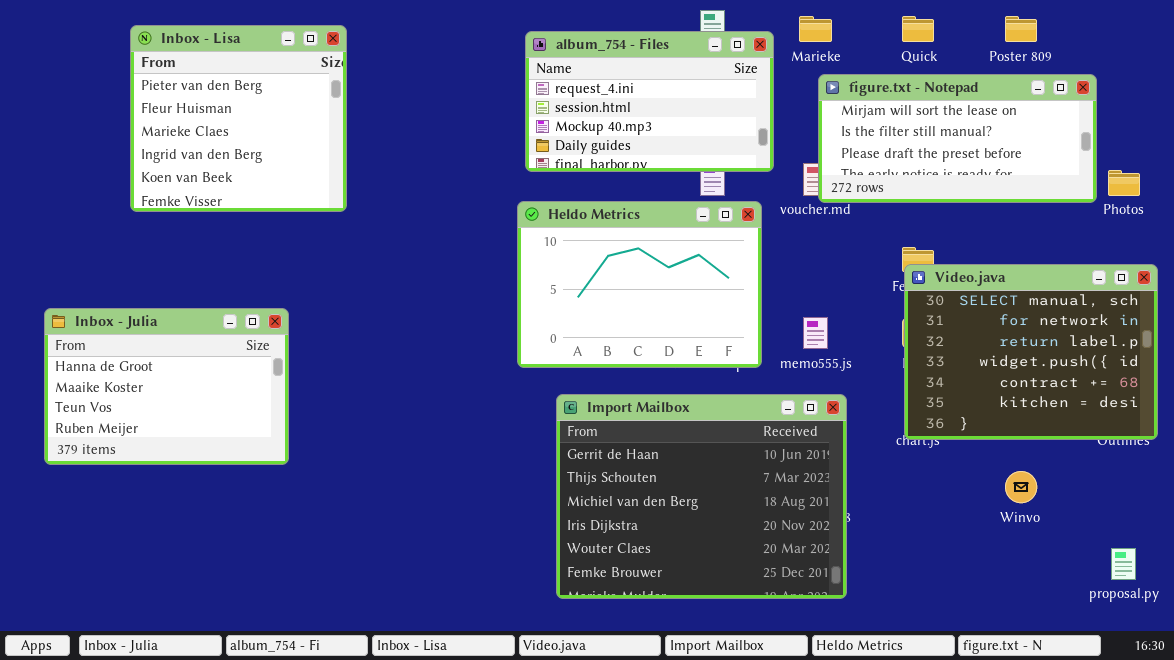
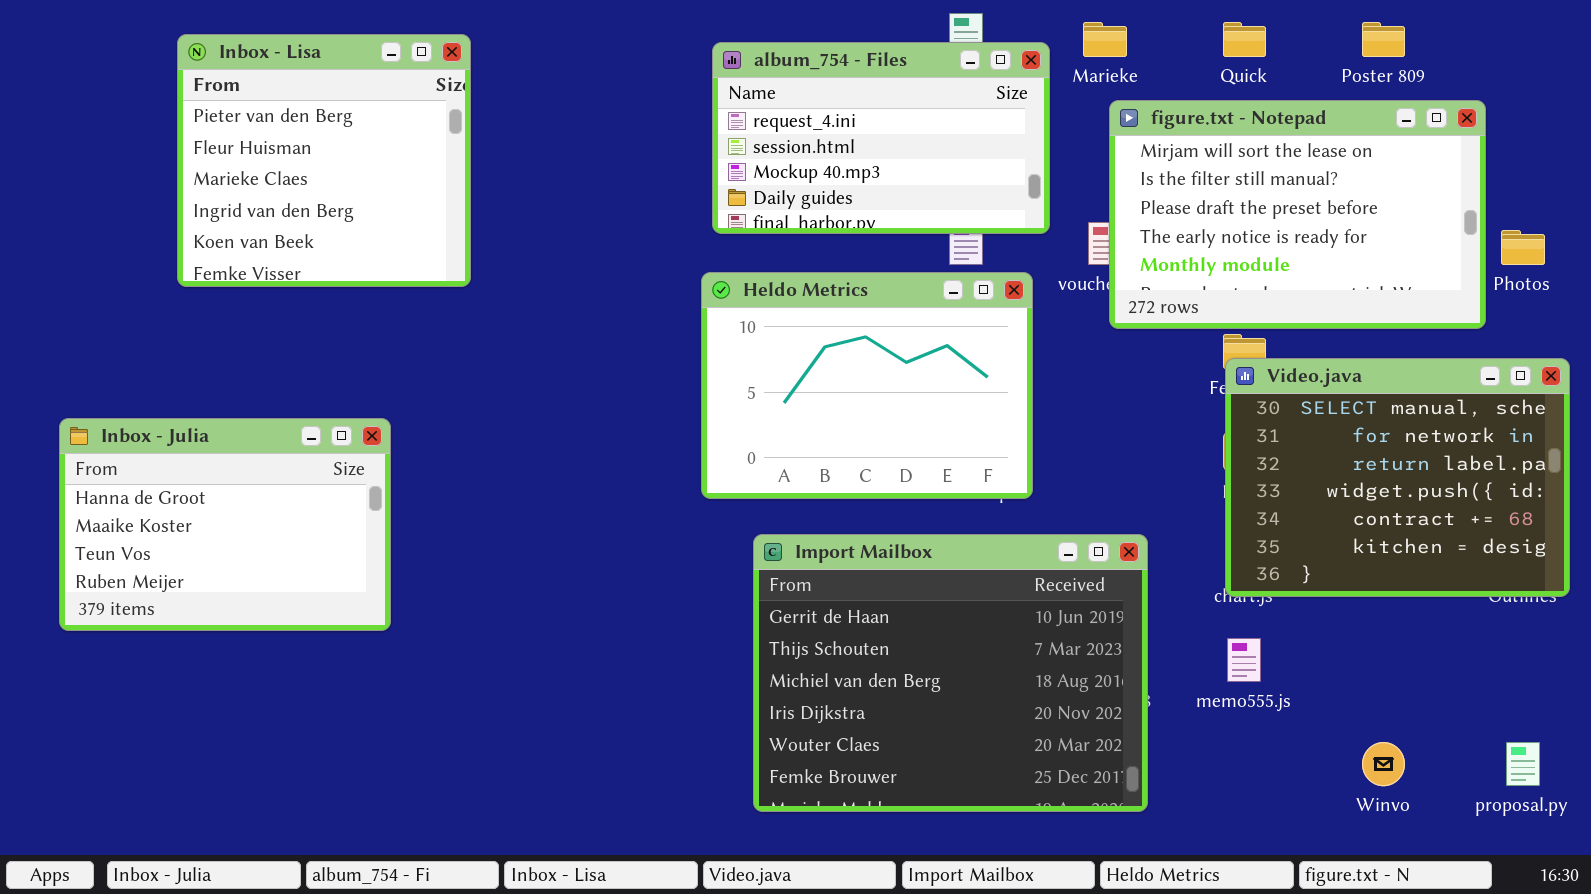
figure.txt - Notepad: [818,74,1097,203] -> [1109,100,1486,329], resized
memo555.js: [803,317,828,349] -> [1227,638,1261,682], moved
Winvo: [1005,471,1037,503] -> [1362,742,1405,786], moved

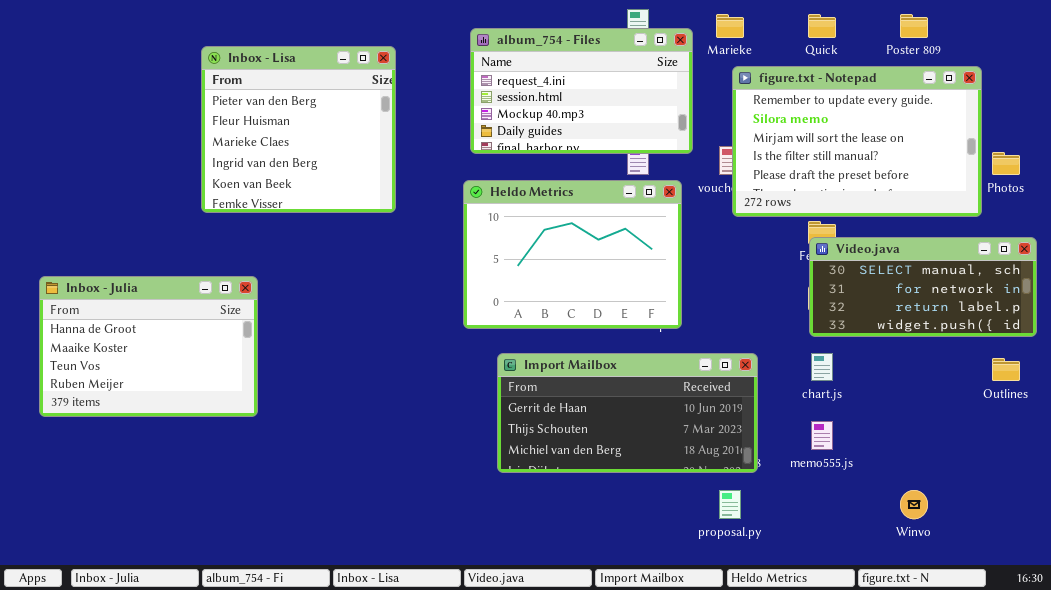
Inbox - Lisa: [177,34,471,287] -> [201,46,396,213], moved
figure.txt - Notepad: [1109,100,1486,329] -> [732,66,982,217], scrolled up 2 rows
Video.java: [1225,358,1570,597] -> [809,237,1037,337], resized
Import Mailbox: [753,534,1148,812] -> [497,353,758,473], resized
proposal.py: [1506,742,1540,786] -> [719,490,741,519], moved

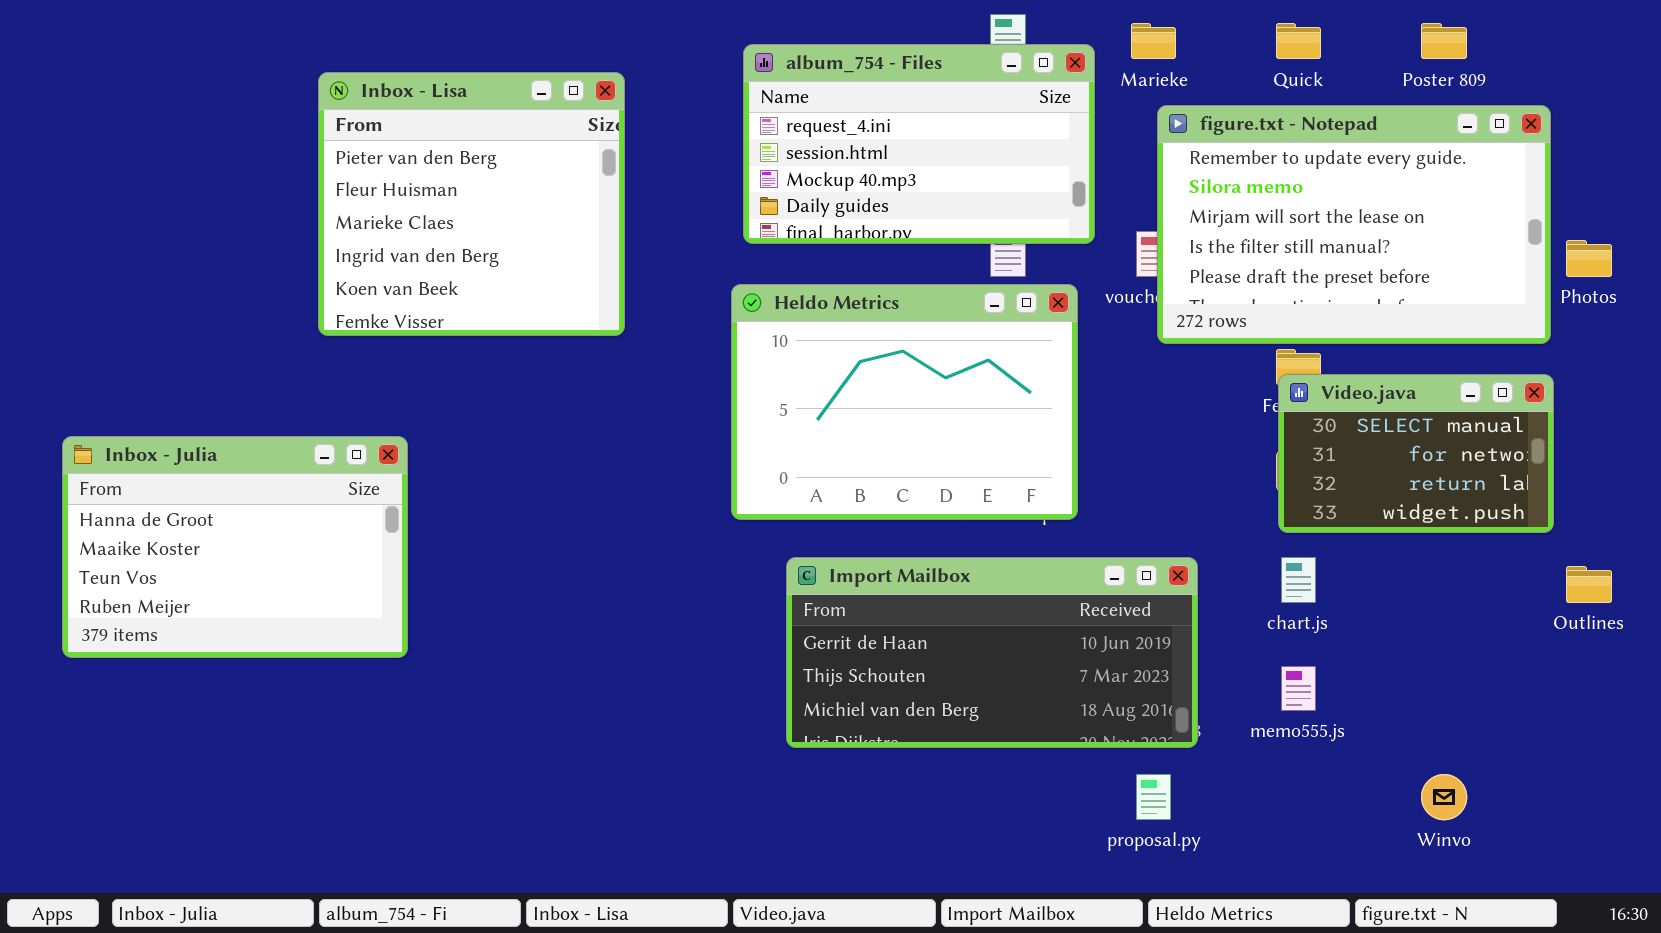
Video.java: [809,237,1037,337] -> [1278,374,1554,533], resized

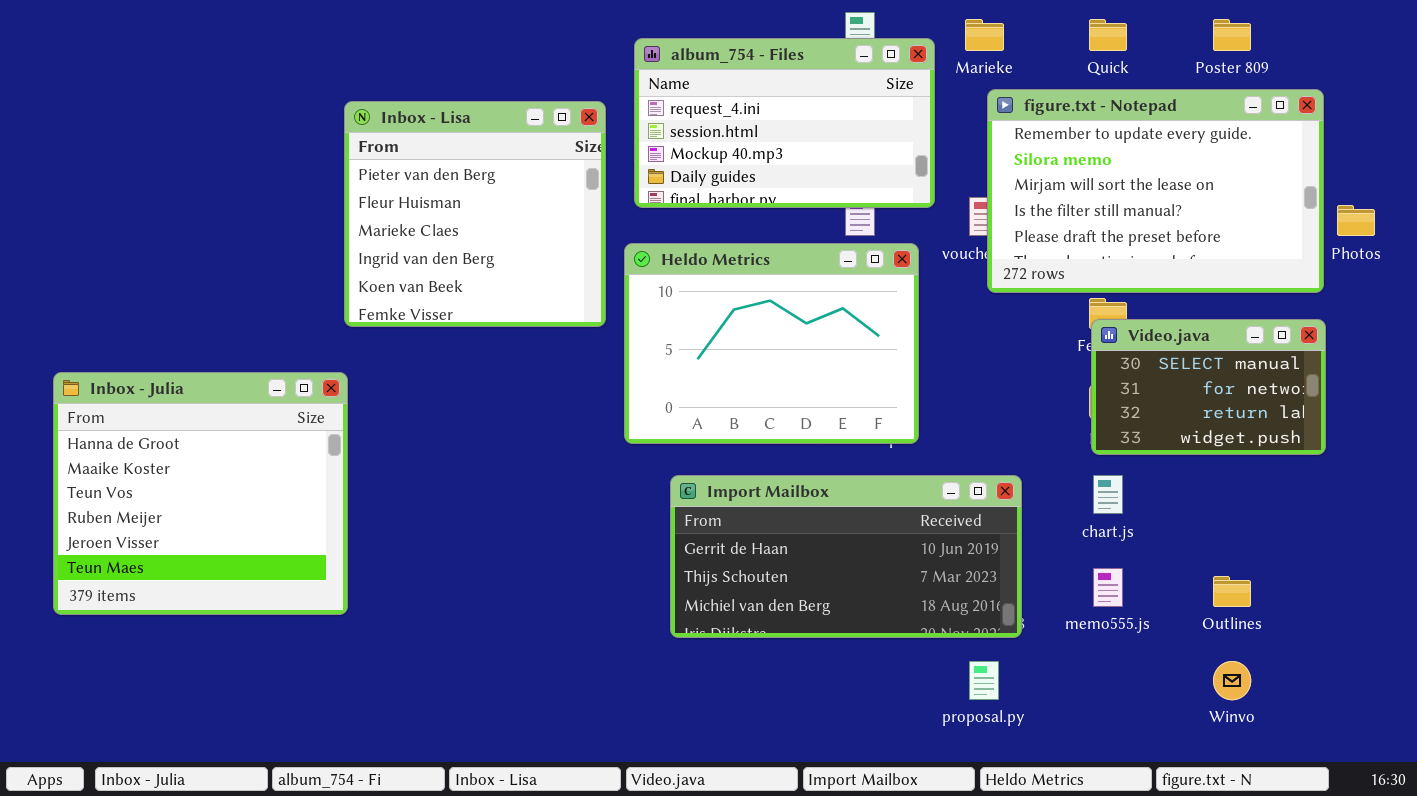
Inbox - Lisa: [318,72,625,336] -> [344,101,606,327], moved
Inbox - Julia: [62,436,408,658] -> [53,372,348,615], resized
Outlines: [1566,566,1612,603] -> [1213,576,1251,607], moved

